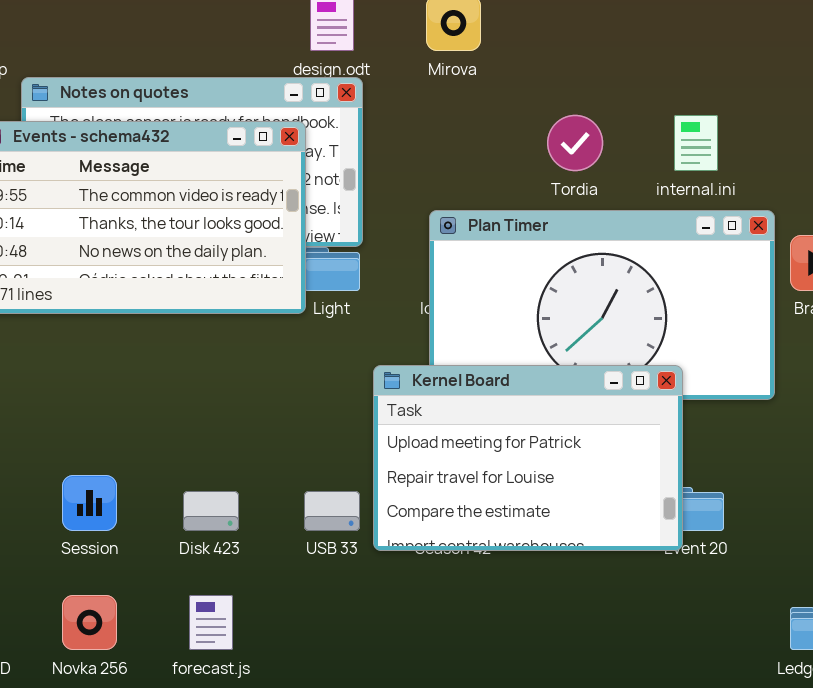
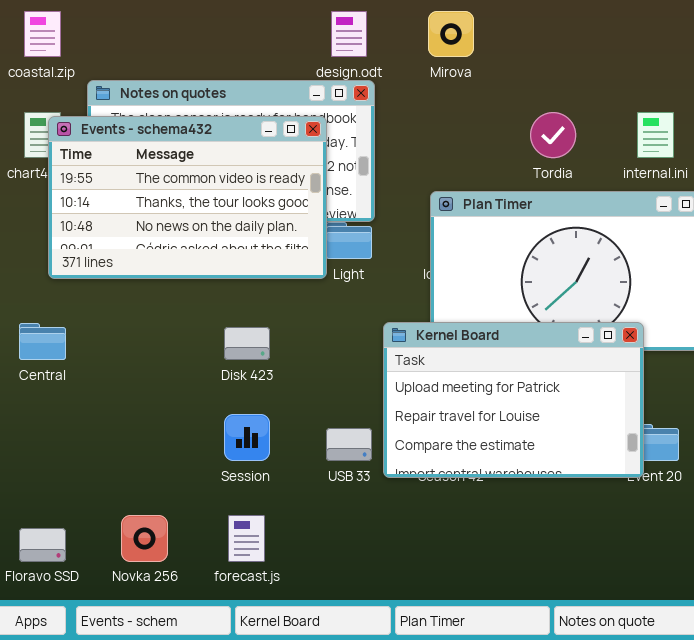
Session: [62,475,117,531] -> [224,414,270,461], moved
Disk 423: [183,491,239,531] -> [224,327,270,360], moved

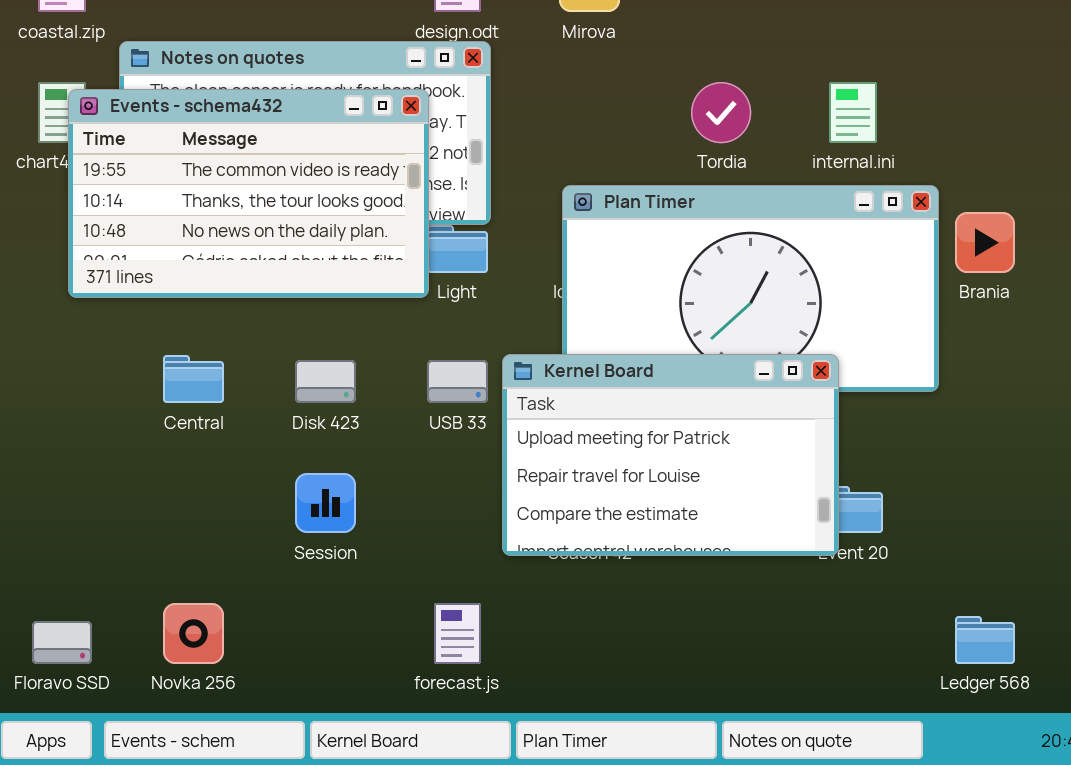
Central: [19,323,66,360] -> [163,355,224,403], moved
USB 33: [326,428,372,461] -> [427,360,488,403], moved
forecast.js: [228,515,265,562] -> [434,603,481,664], moved

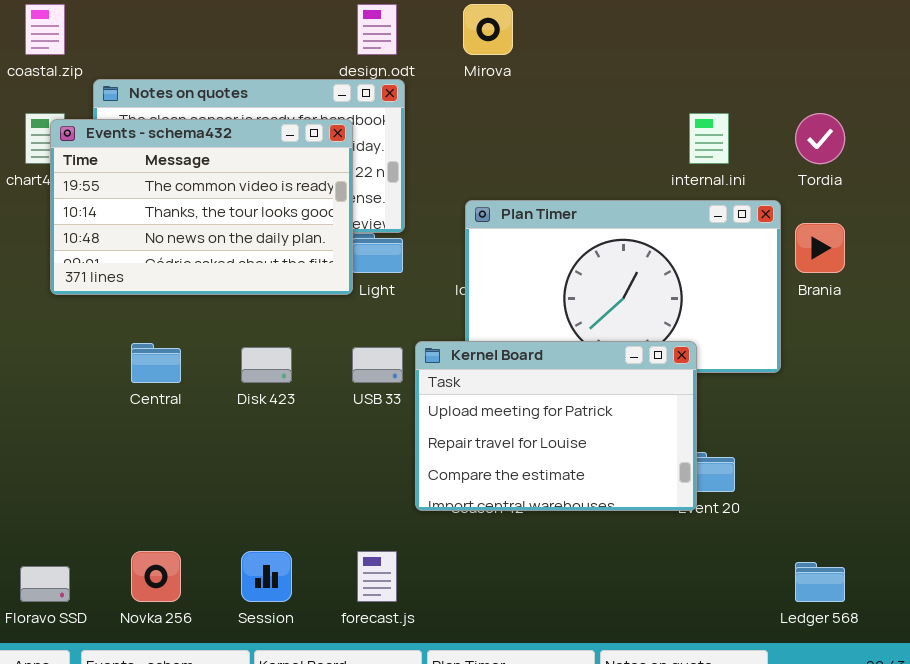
Tordia: [691,82,751,143] -> [795,113,845,164], moved
Session: [295,473,356,533] -> [241,551,292,602], moved

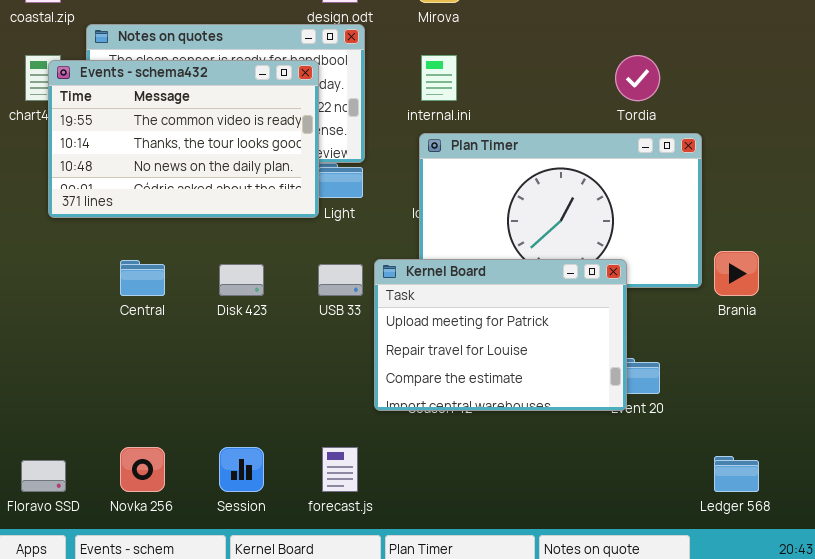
internal.ini: [689,113,729,164] -> [421,55,457,101], moved
Tordia: [795,113,845,164] -> [615,55,660,101], moved
Brania: [795,223,845,273] -> [714,251,759,296], moved

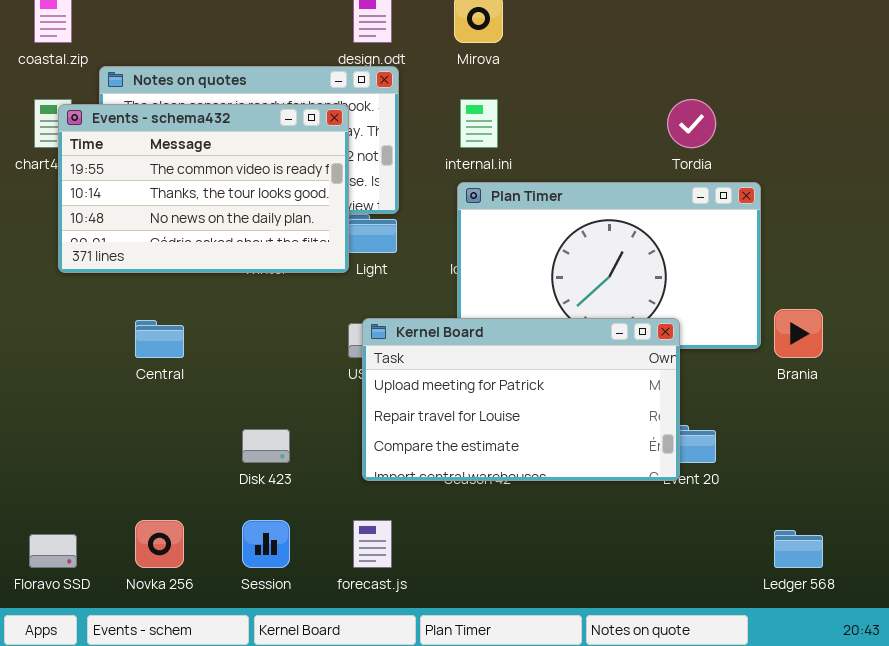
Kernel Board: [374,259,627,411] -> [362,318,680,481], resized
Disk 423: [219,264,264,296] -> [242,429,290,463], moved

